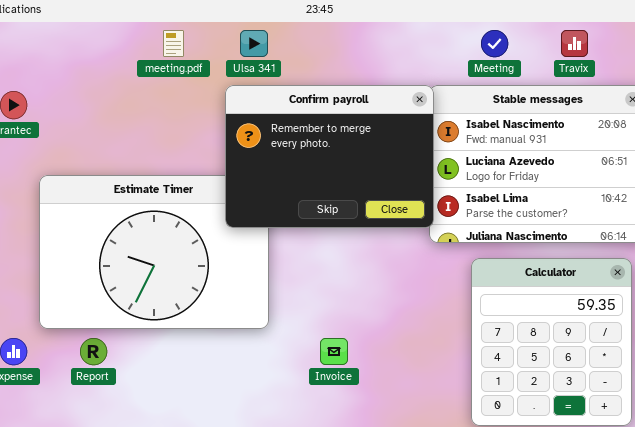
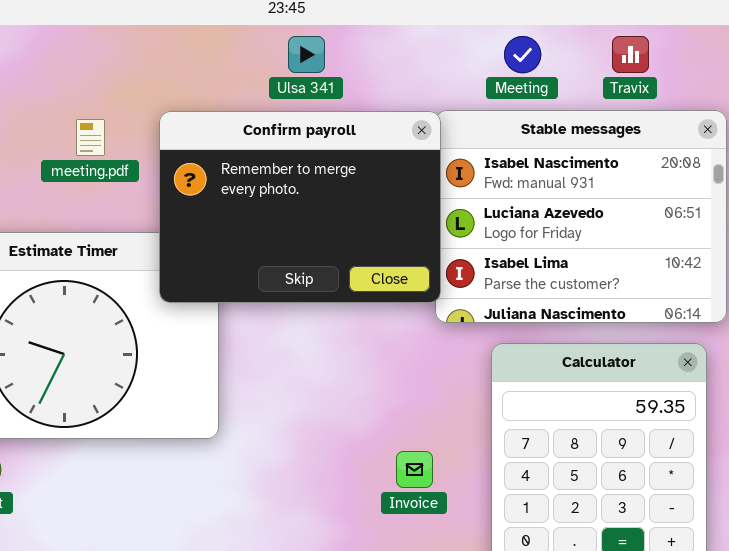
meeting.pdf: [163,30,184,57] -> [76,119,105,156], moved
Ulsa 341: [240,30,268,57] -> [288,36,325,73], moved
Invoice: [320,338,348,365] -> [396,451,433,488], moved

